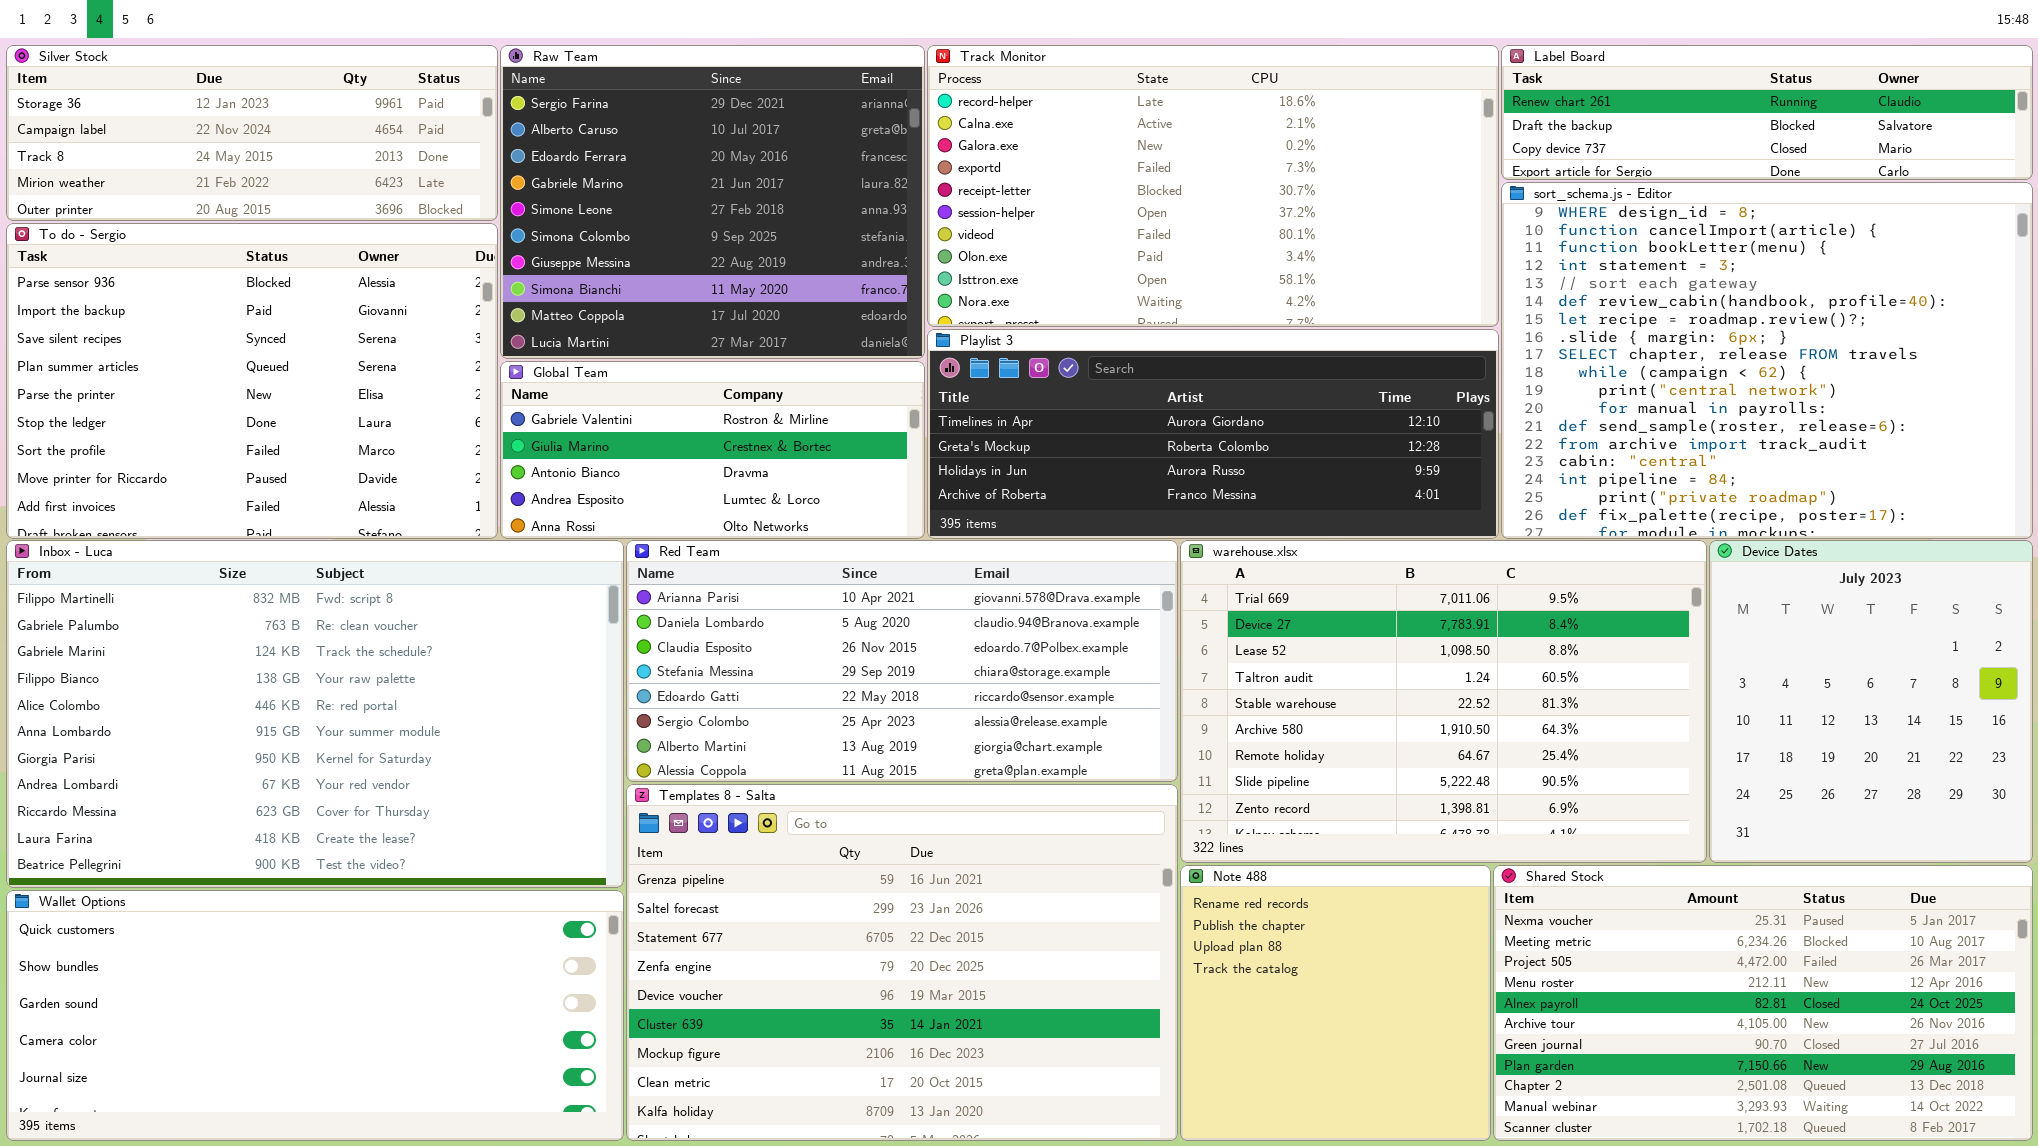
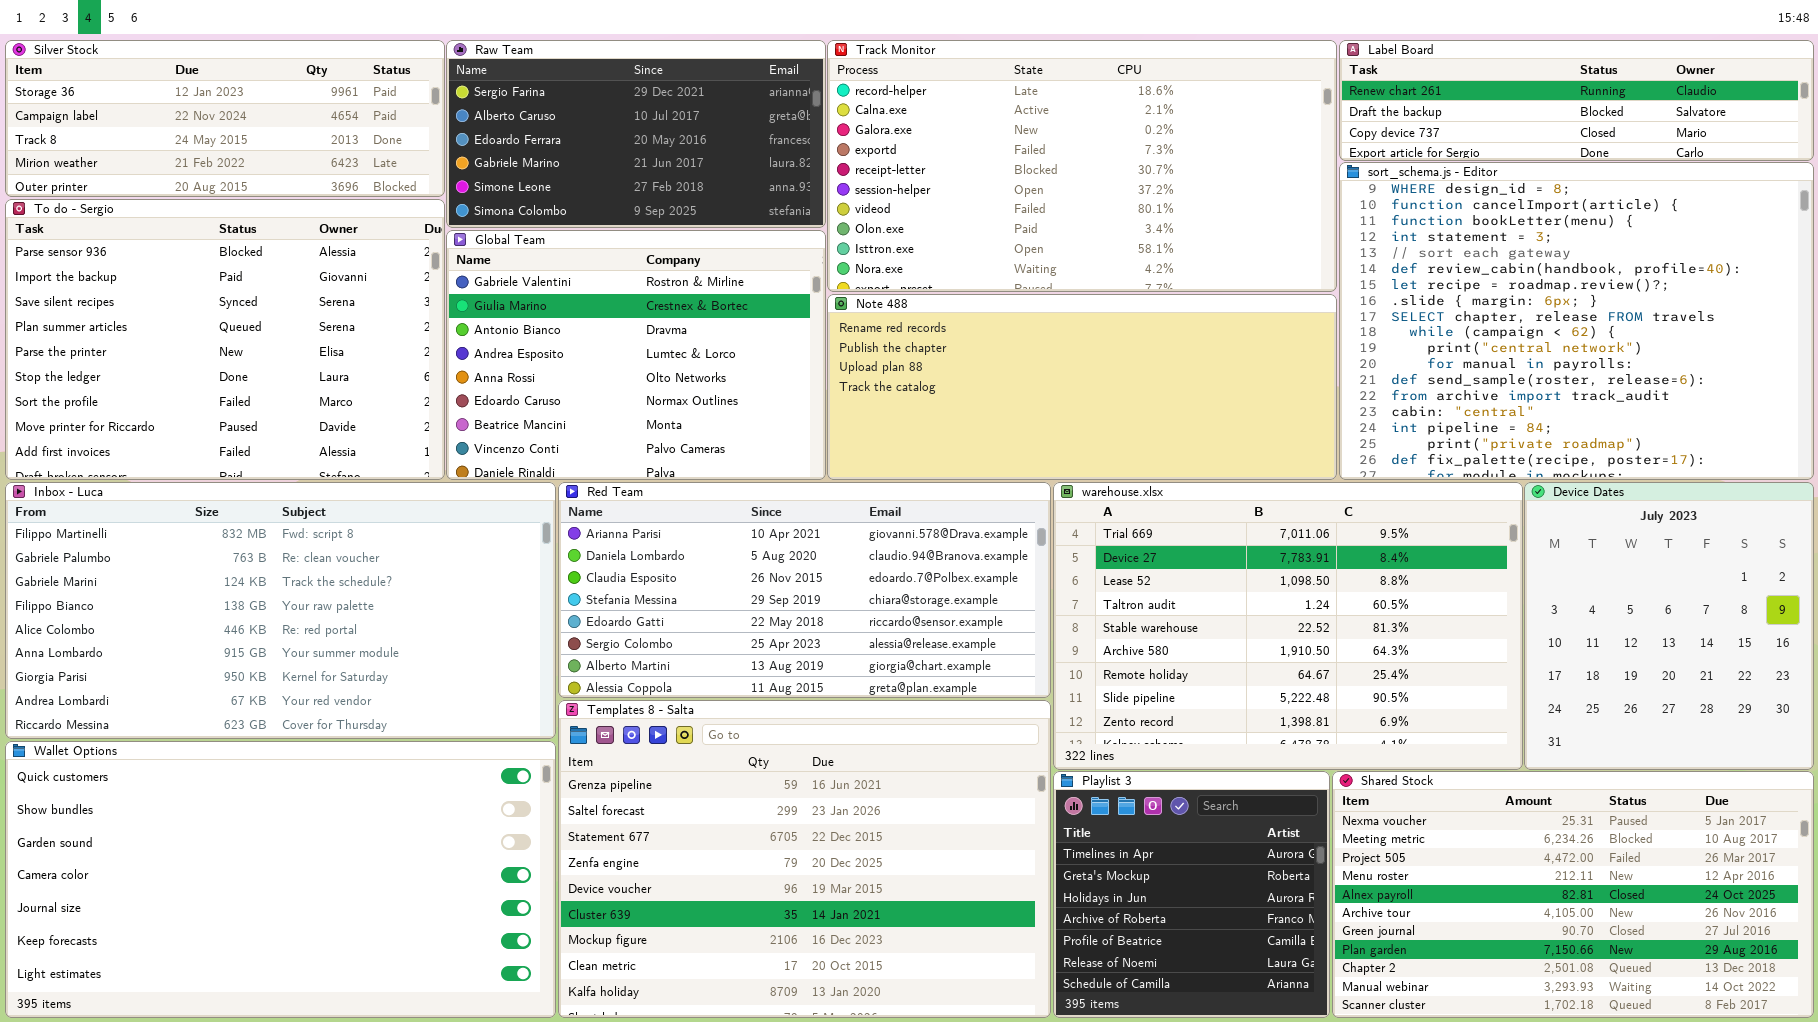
Raw Team: [500,45,925,359] -> [446,40,826,228], resized
Playlist 3: [927,329,1499,539] -> [1053,771,1330,1018], moved, resized
Global Team: [500,361,925,539] -> [446,230,826,480], resized
Inbox - Luca: [6,540,624,888] -> [5,482,556,739], resized
Note 488: [1180,865,1491,1141] -> [827,294,1337,480], moved, resized
Wallet Options: [6,890,624,1141] -> [5,741,556,1018], resized

